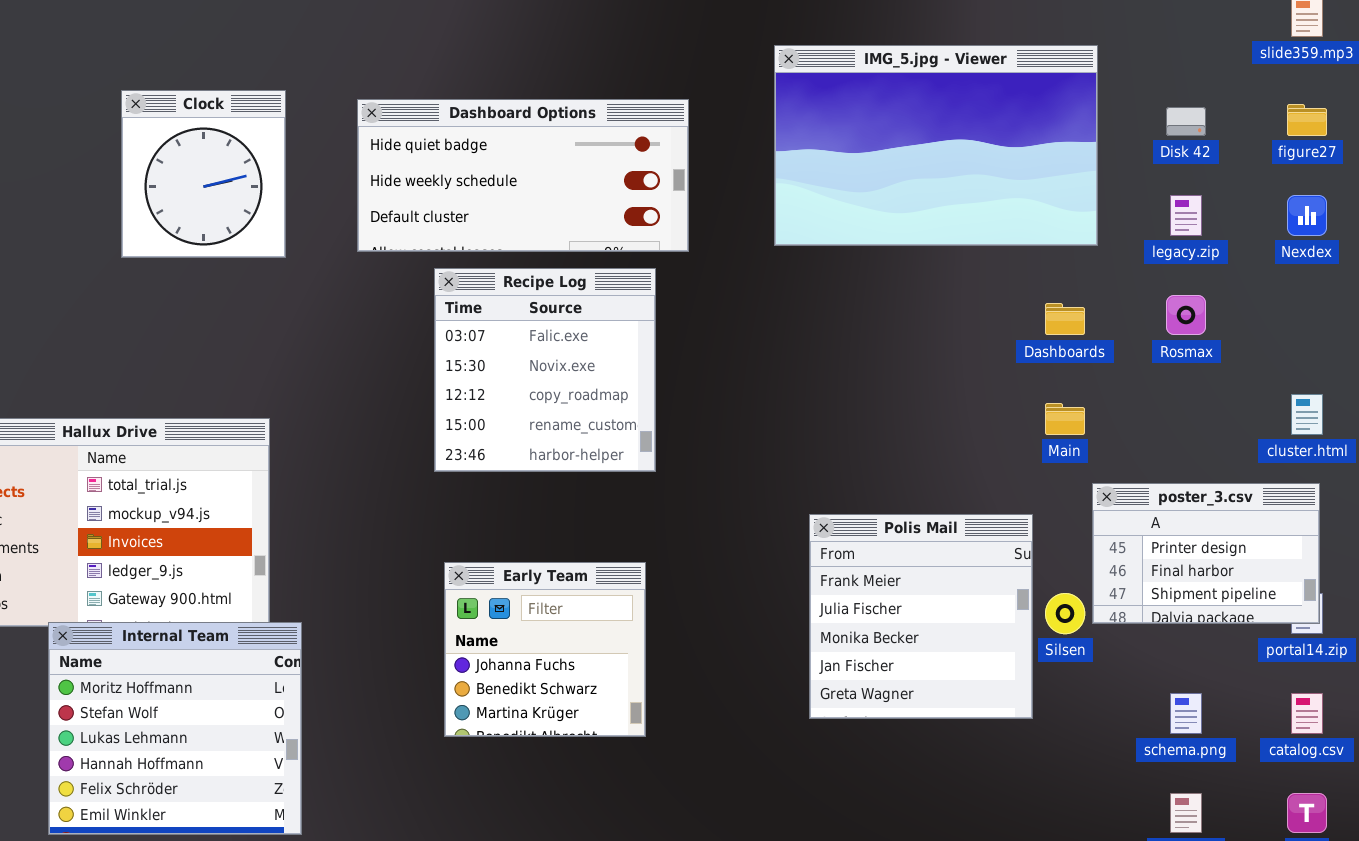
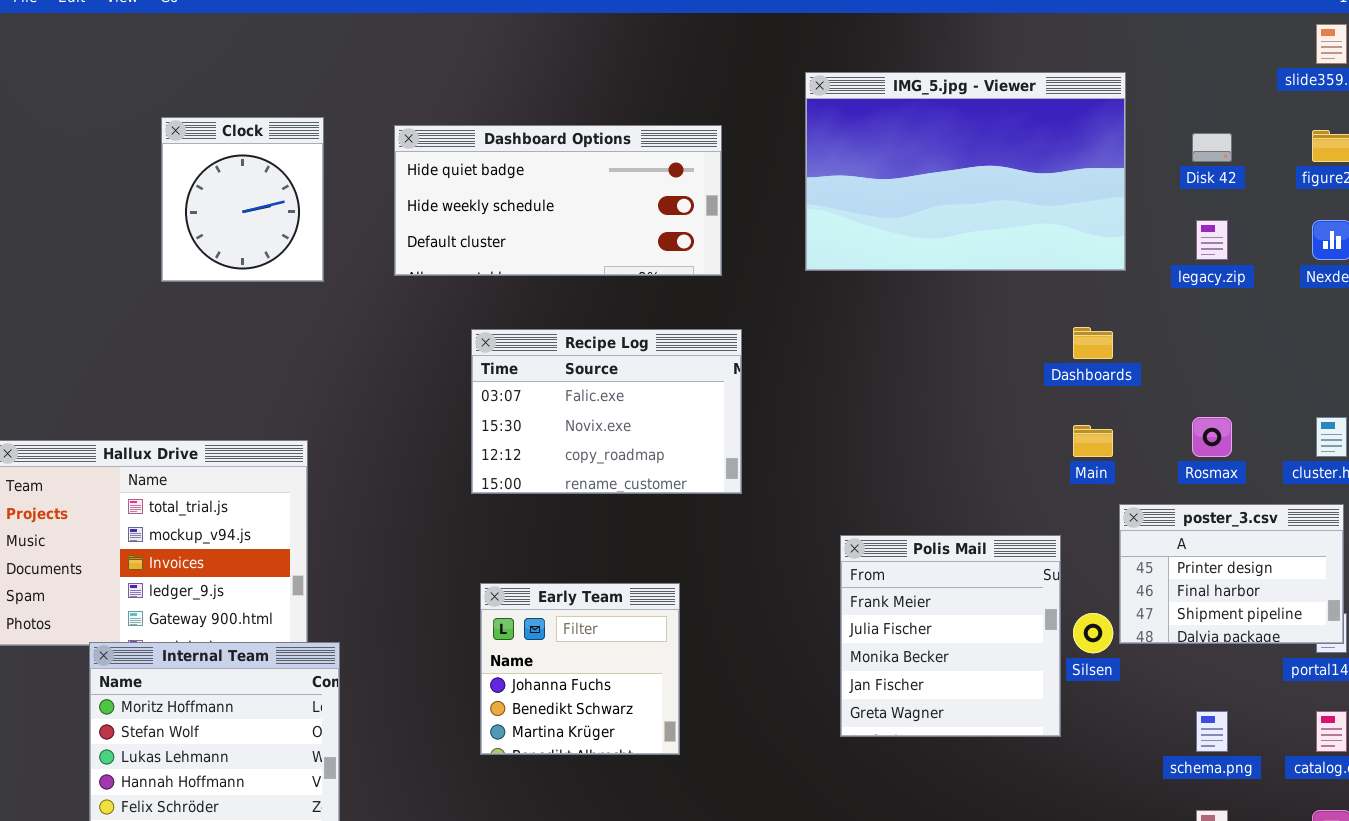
Recipe Log: [434,268,656,472] -> [471,329,742,494], resized
Rosmax: [1166,295,1206,335] -> [1192,417,1232,457], moved

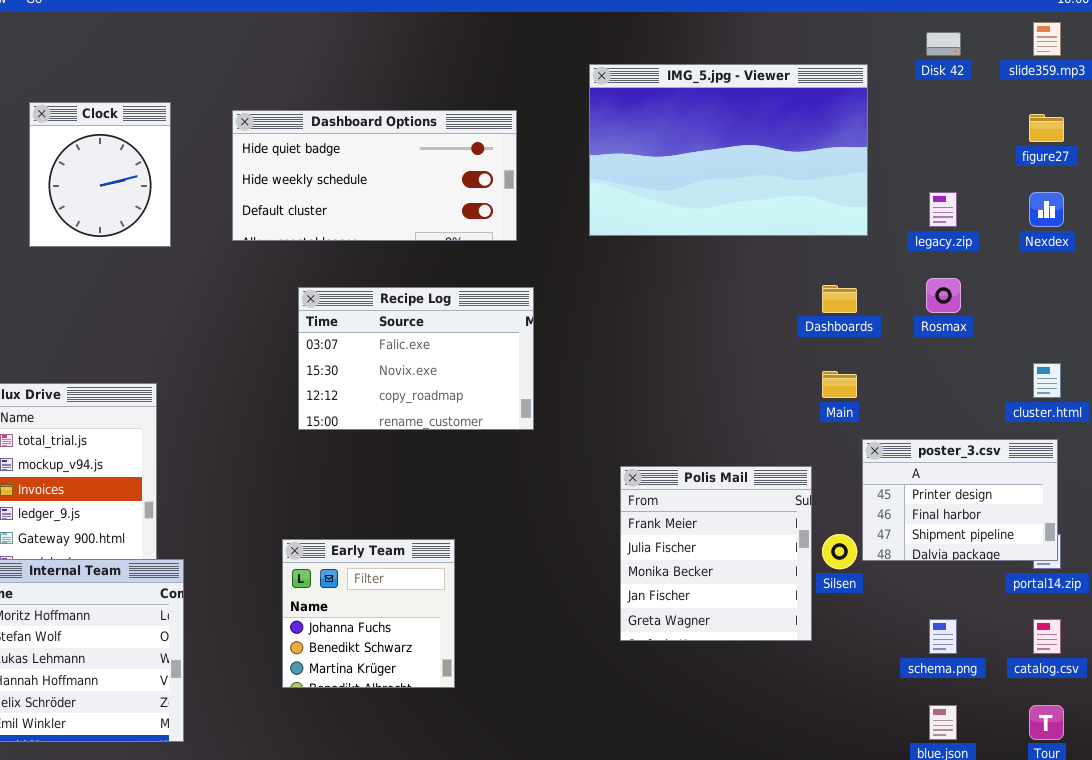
Disk 42: [1192,133,1232,162] -> [926,32,961,56], moved
Rosmax: [1192,417,1232,457] -> [926,278,961,313], moved
Early Team: [480,583,680,755] -> [282,539,455,688], moved

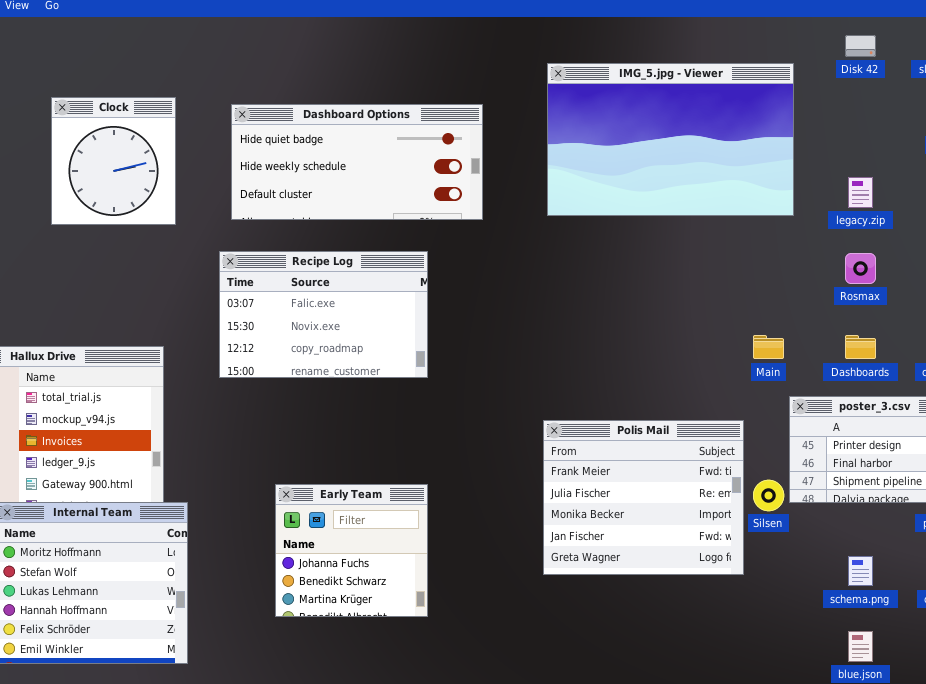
Dashboards: [822,285,857,313] -> [845,335,876,359], moved
Recipe Log: [298,287,534,430] -> [219,251,428,378], moved
Polis Mail: [620,466,812,641] -> [543,420,744,575], resized

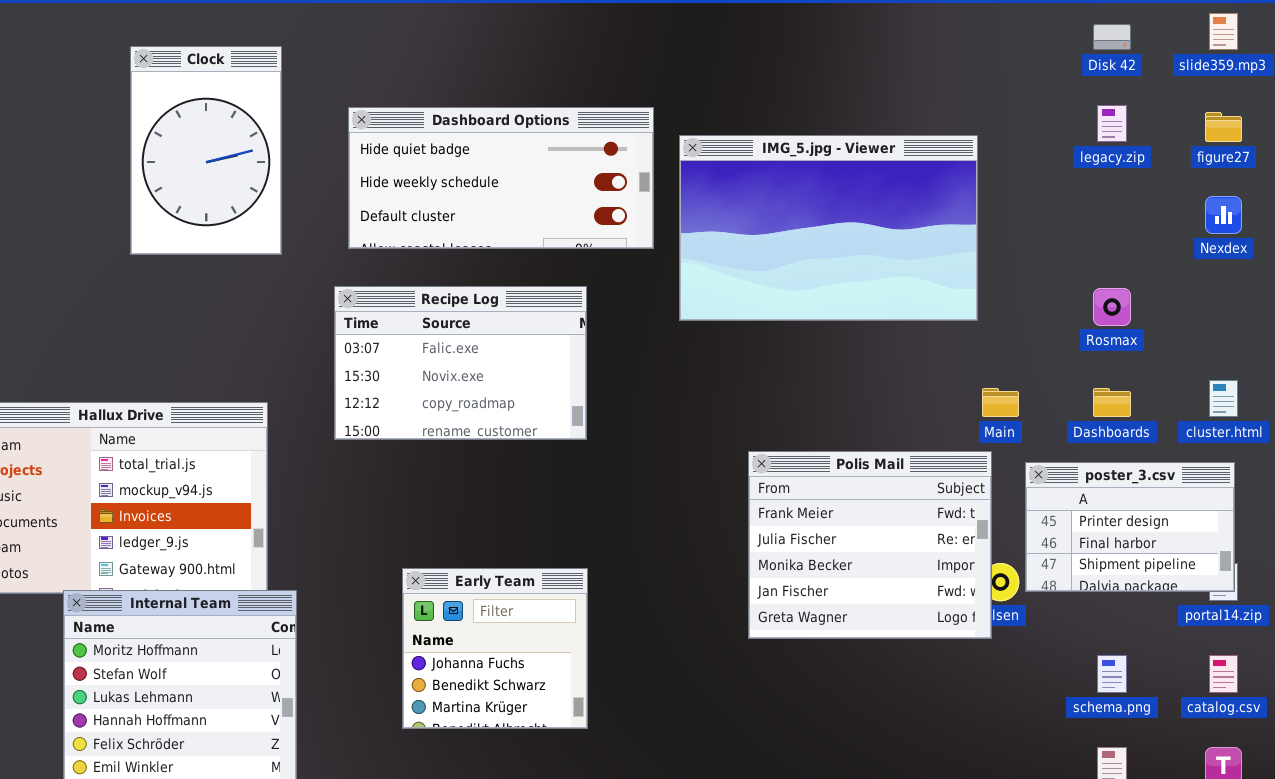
IMG_5.jpg - Viewer: [547,63,794,216] -> [679,135,978,321], moved
Clock: [51,97,176,225] -> [130,46,282,255], resized
legacy.zip: [848,177,873,208] -> [1097,105,1127,142], moved
Polis Mail: [543,420,744,575] -> [748,451,992,639], moved

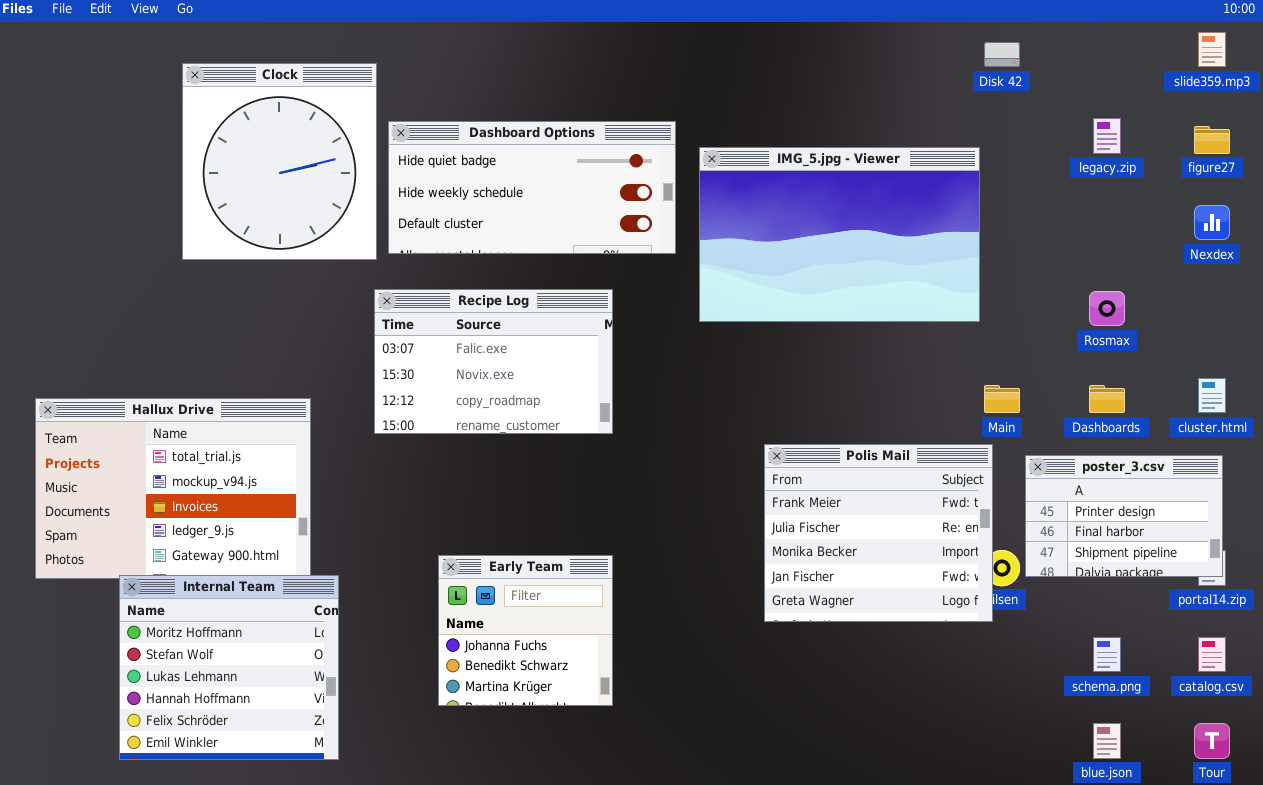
Disk 42: [1093,24,1131,50] -> [984,42,1020,67], moved
Clock: [130,46,282,255] -> [182,63,377,260], resized

